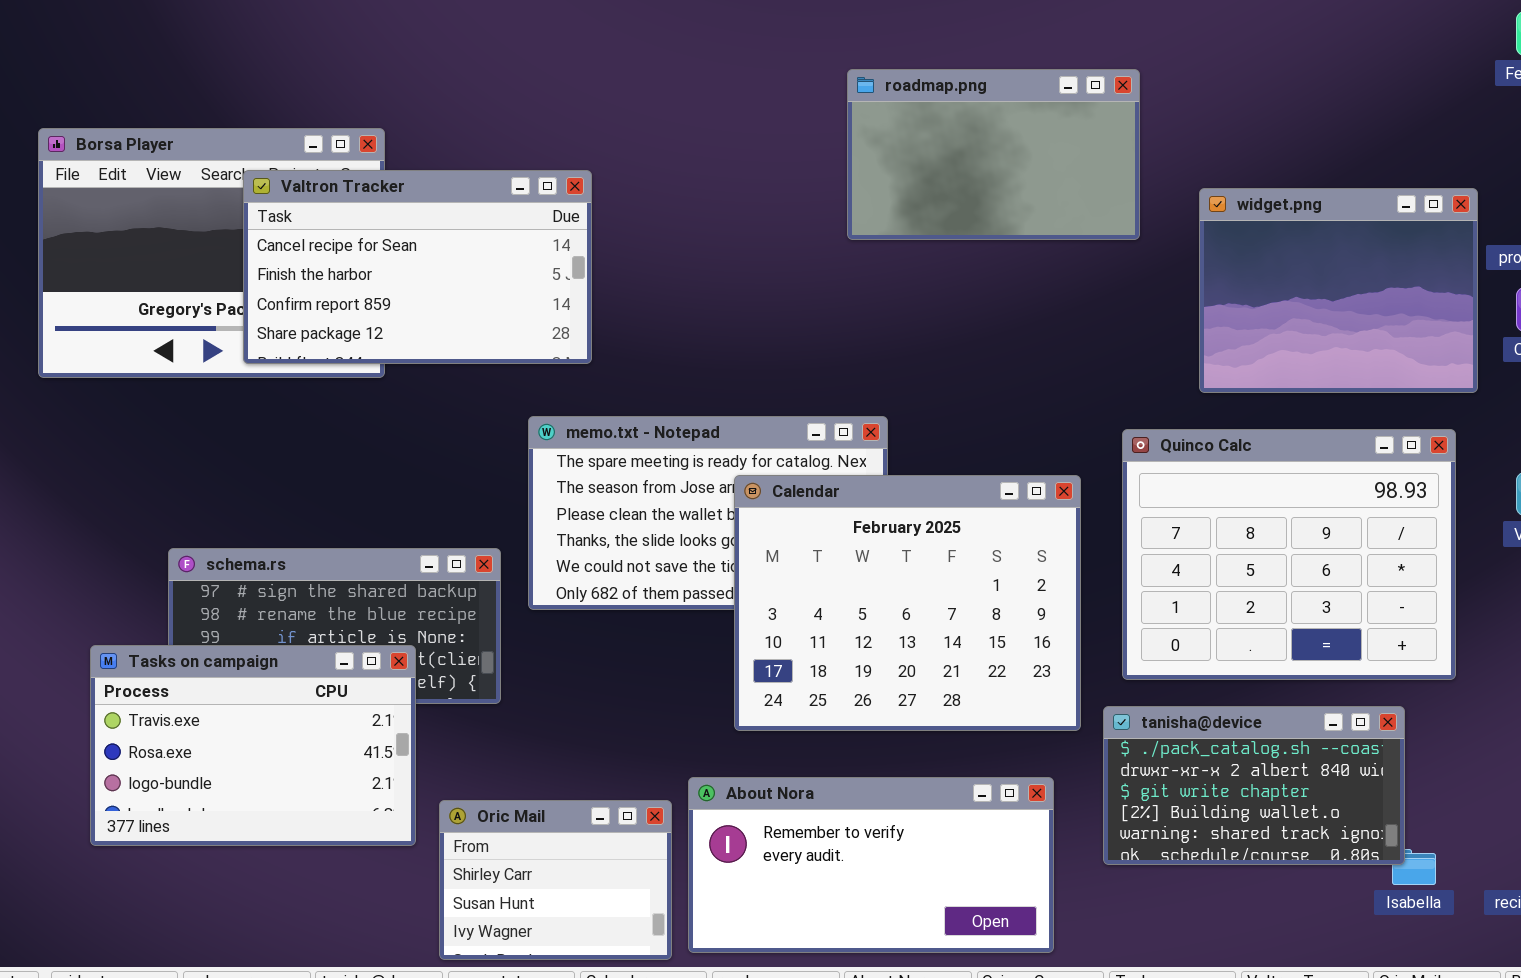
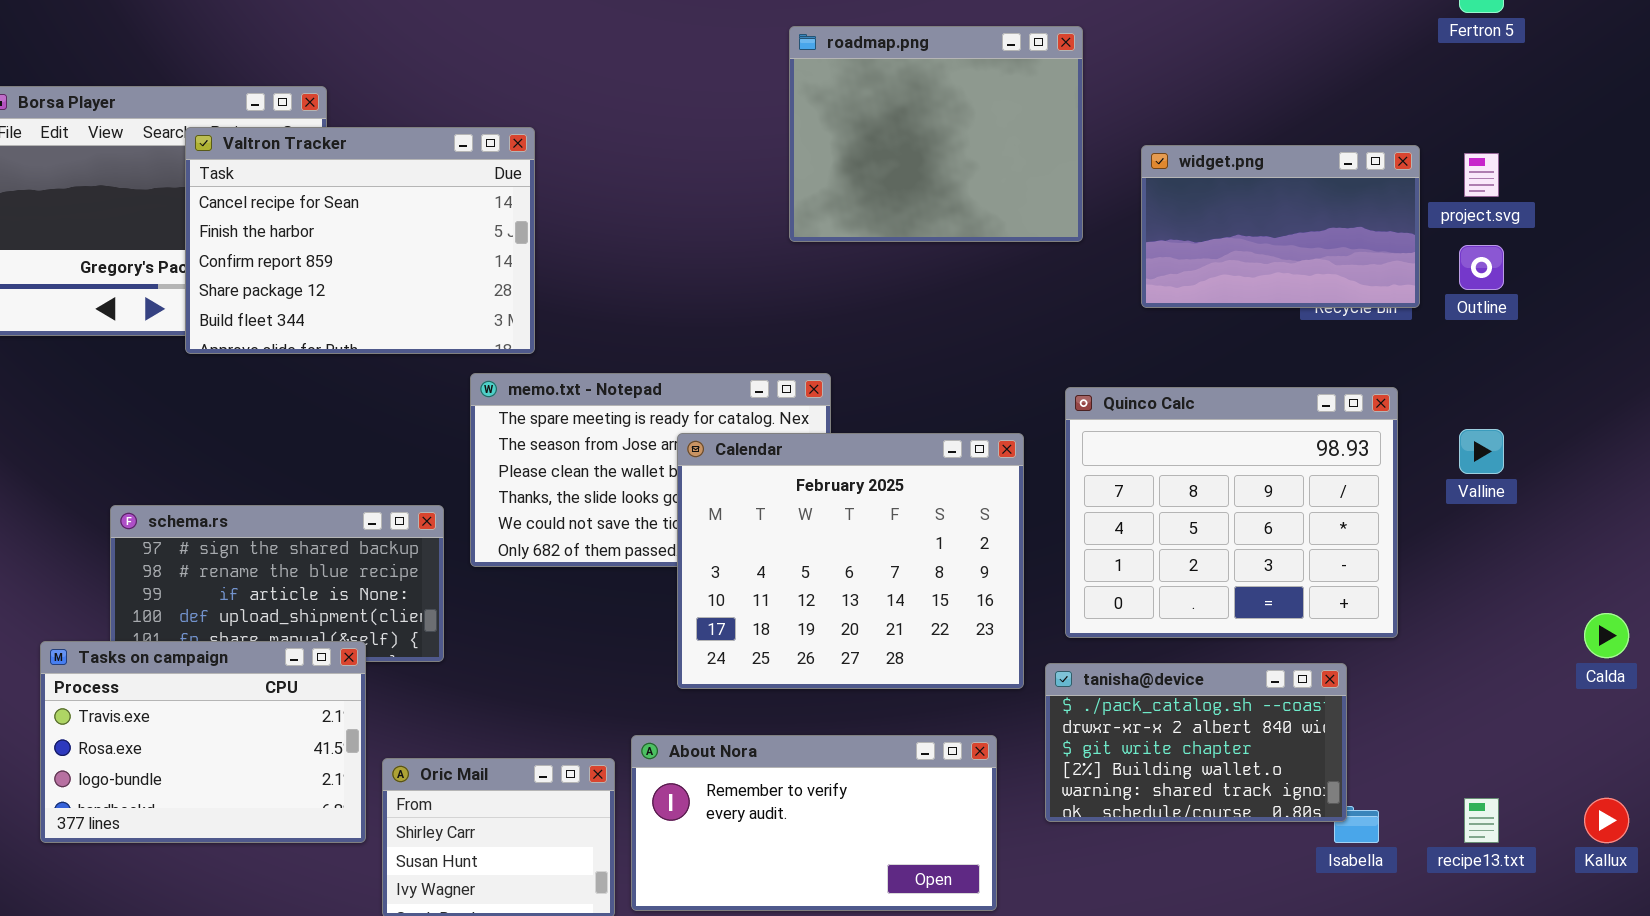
roadmap.png: [847,69,1140,240] -> [789,26,1083,242], resized
Valtron Tracker: [243,170,592,364] -> [185,127,535,354], resized
widget.png: [1199,188,1478,393] -> [1141,145,1420,308], resized
Tasks on campaign: [90,645,416,846] -> [40,641,366,843], moved

